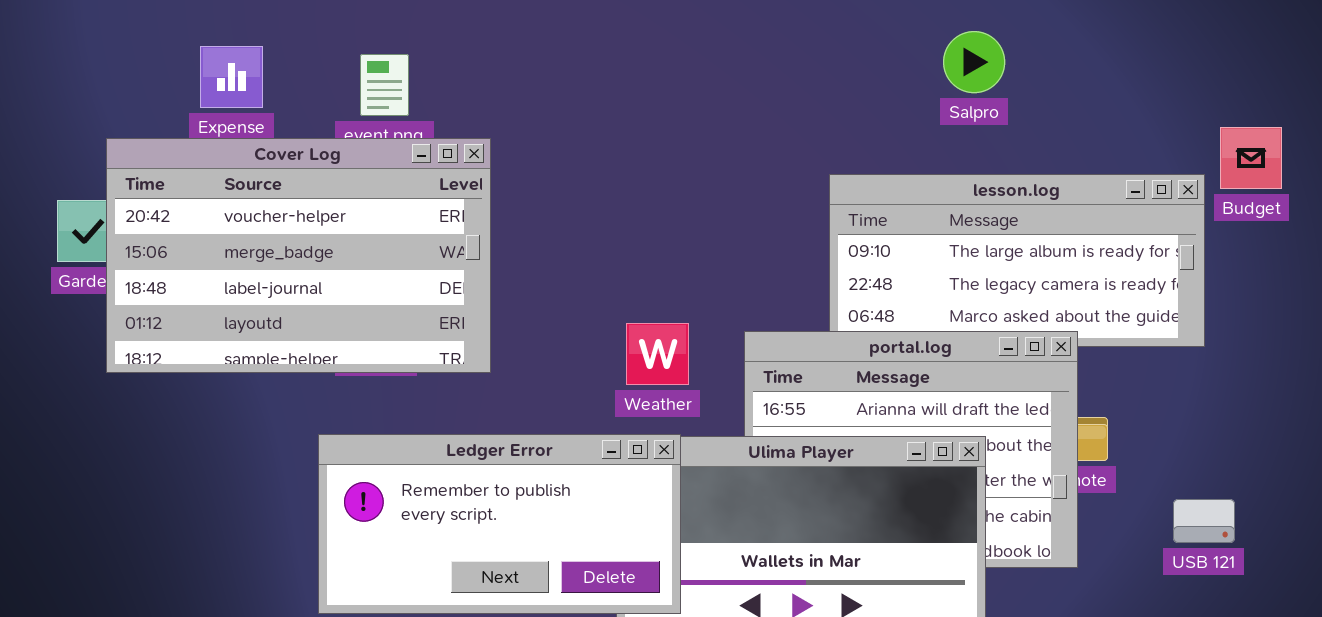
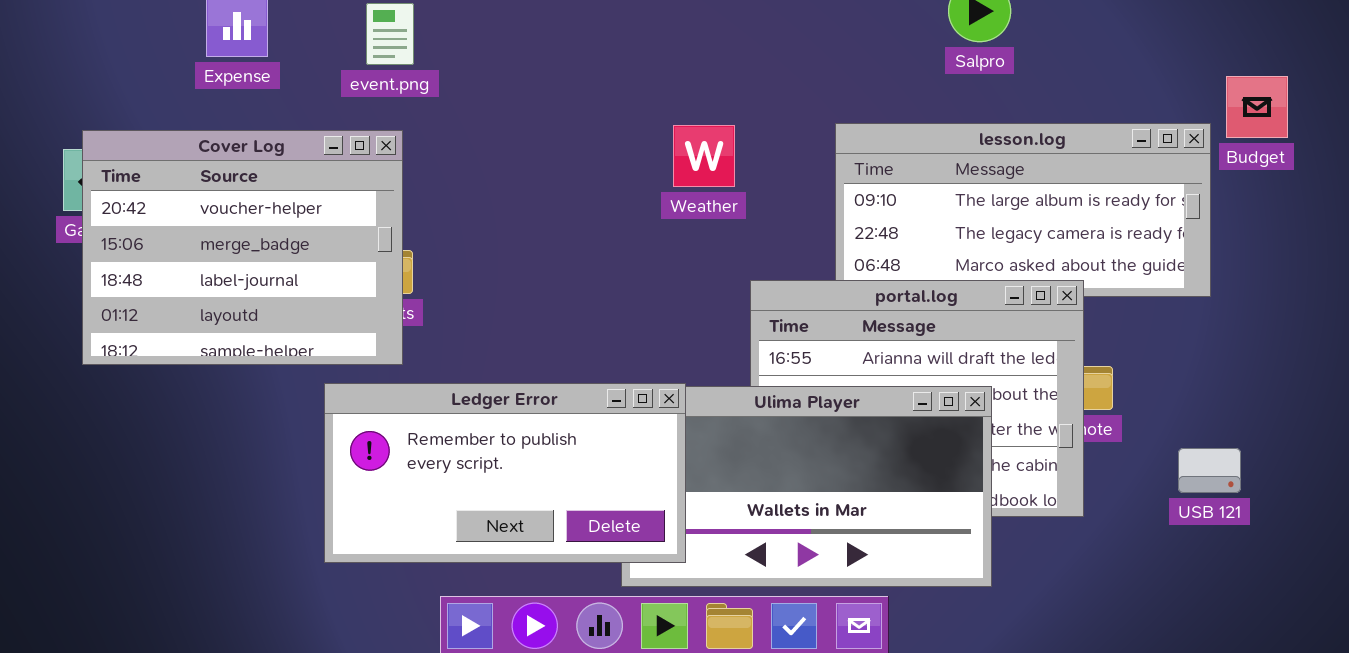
Cover Log: [106,138,491,373] -> [82,130,403,365], moved, resized
Weather: [626,323,689,385] -> [673,125,735,187], moved

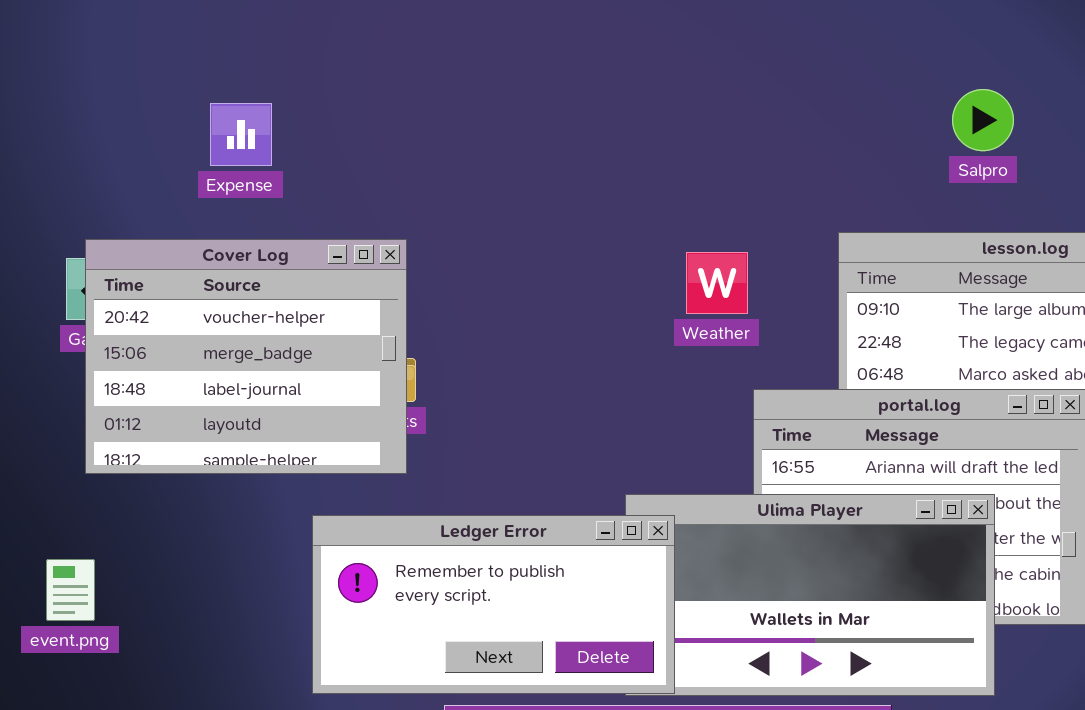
event.png: [366,3,414,65] -> [46,559,95,621], moved
Weather: [673,125,735,187] -> [686,252,748,314], moved
Ledger Error: [324,383,686,563] -> [312,515,675,694], moved

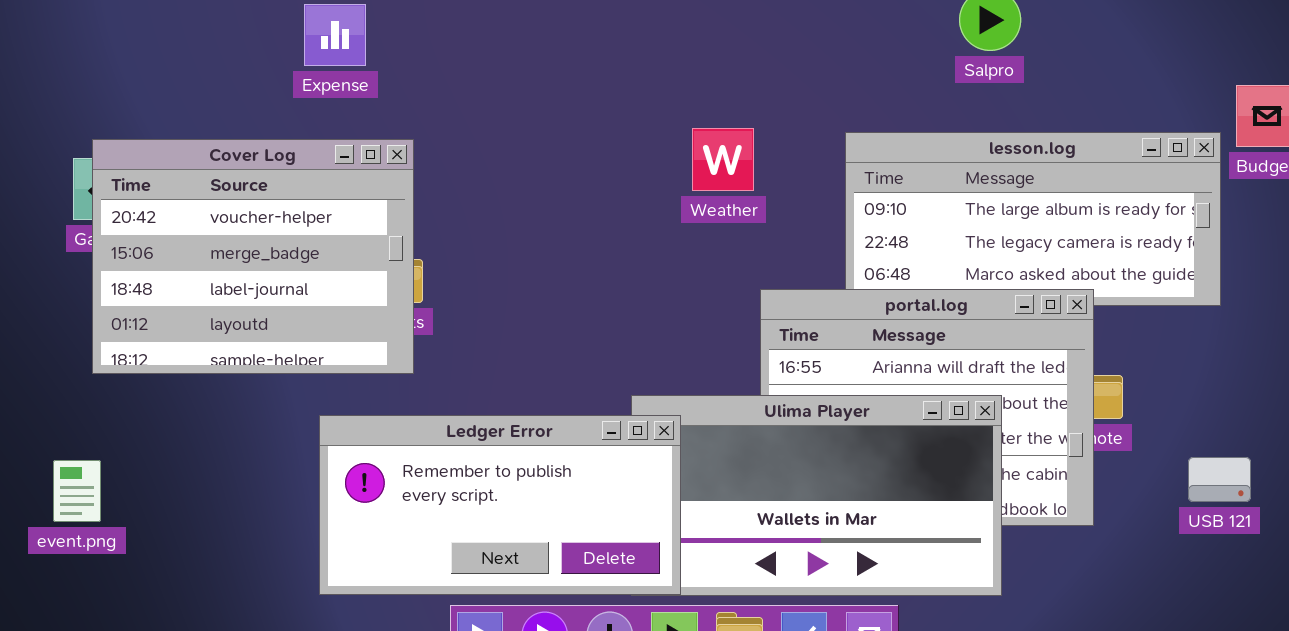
Expense: [210,103,272,166] -> [304,4,366,66], moved
Weather: [686,252,748,314] -> [692,128,754,191], moved

